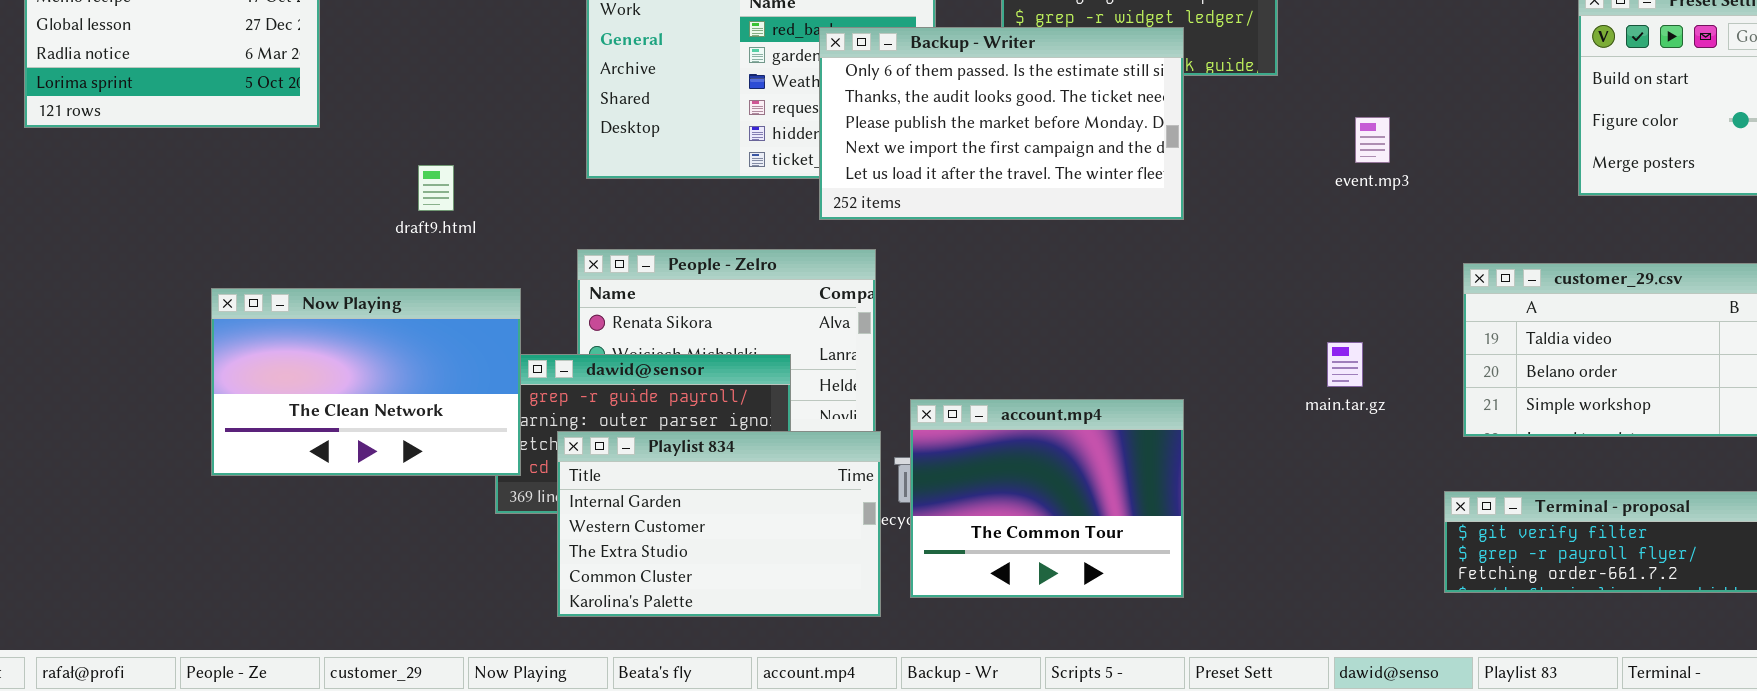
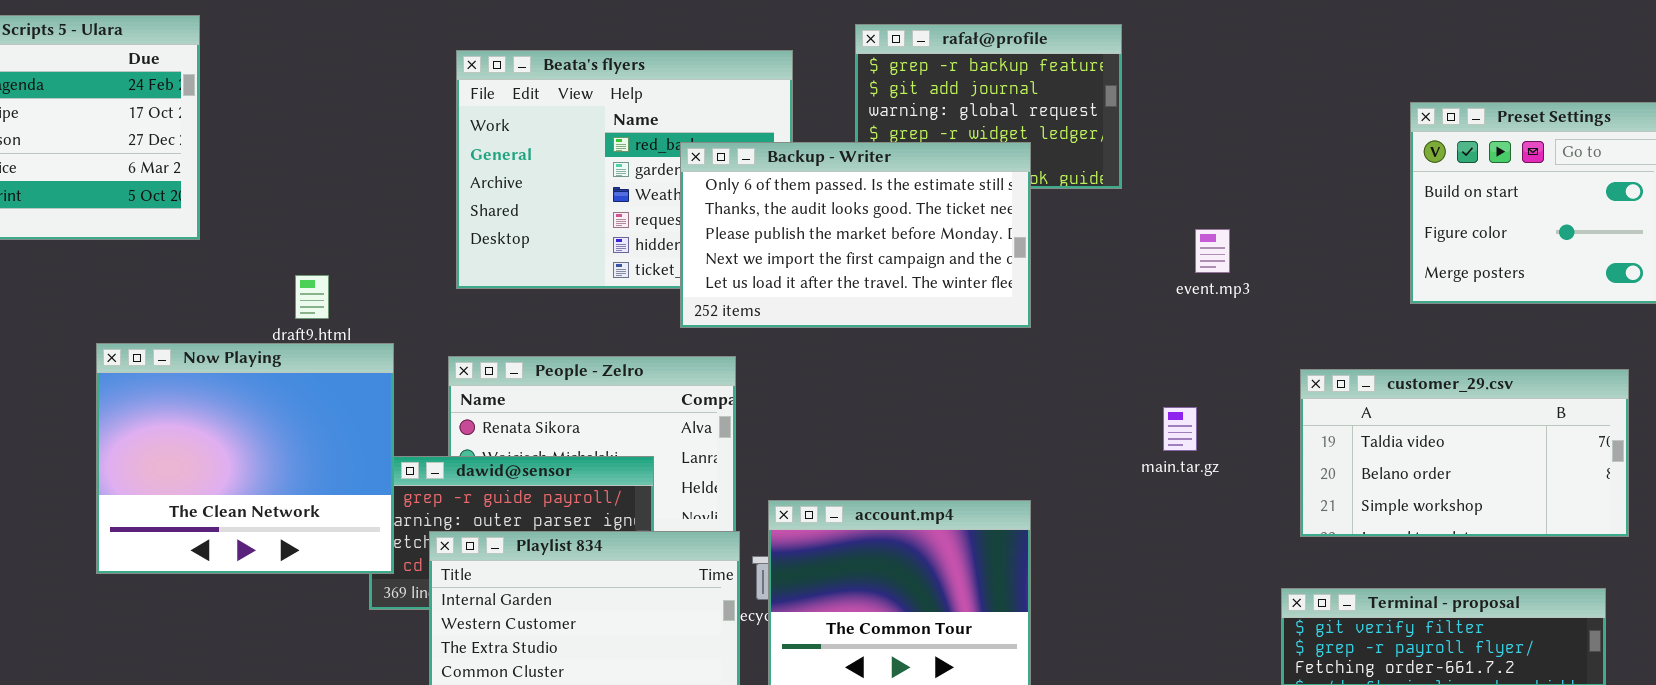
Now Playing: [211,288,521,476] -> [96,343,394,574], resized
main.tar.gz: [1327,342,1363,387] -> [1163,407,1197,451], moved

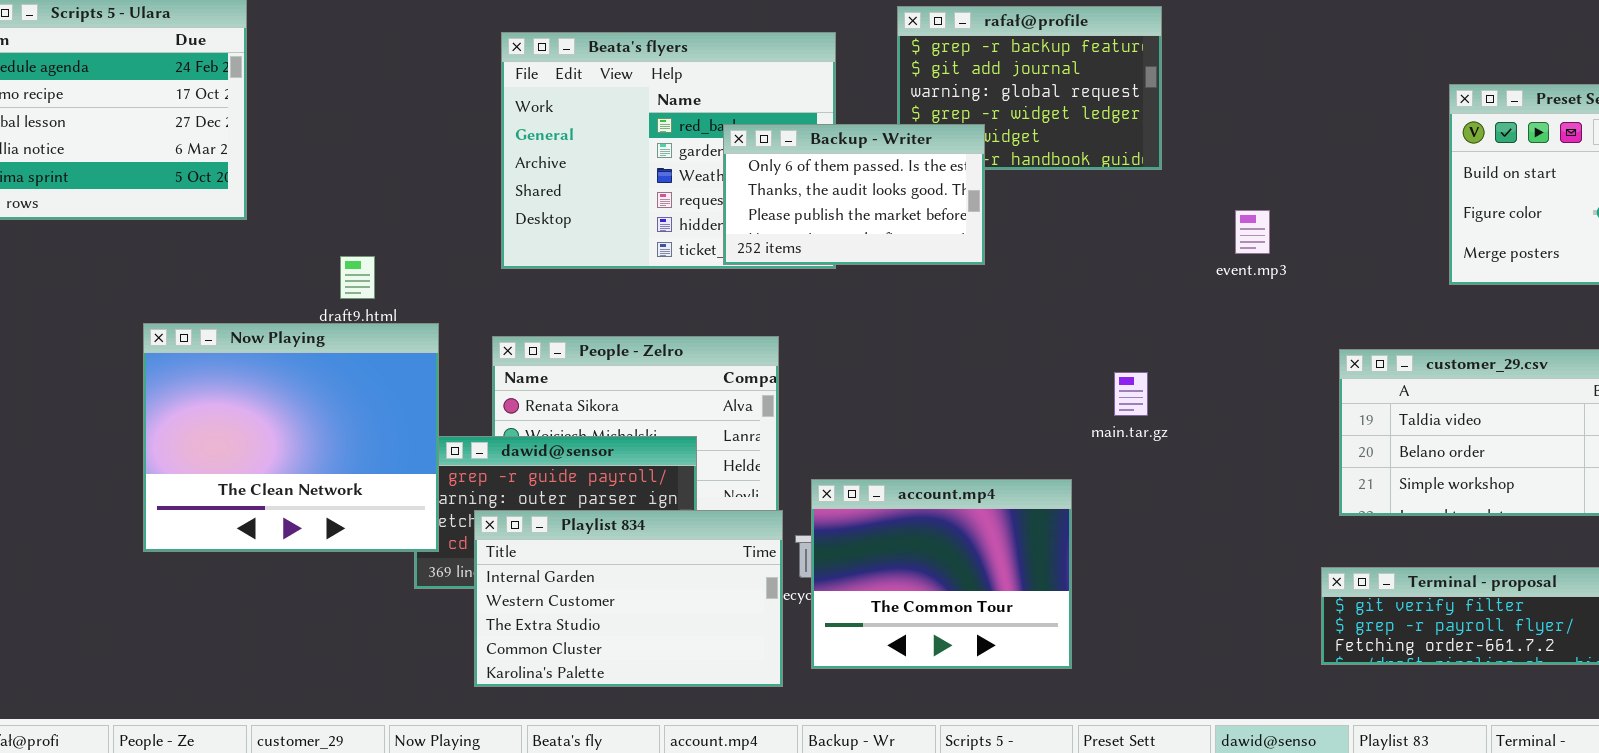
Backup - Writer: [680,142,1031,328] -> [723,124,985,265], resized
main.tar.gz: [1163,407,1197,451] -> [1114,372,1148,416], moved

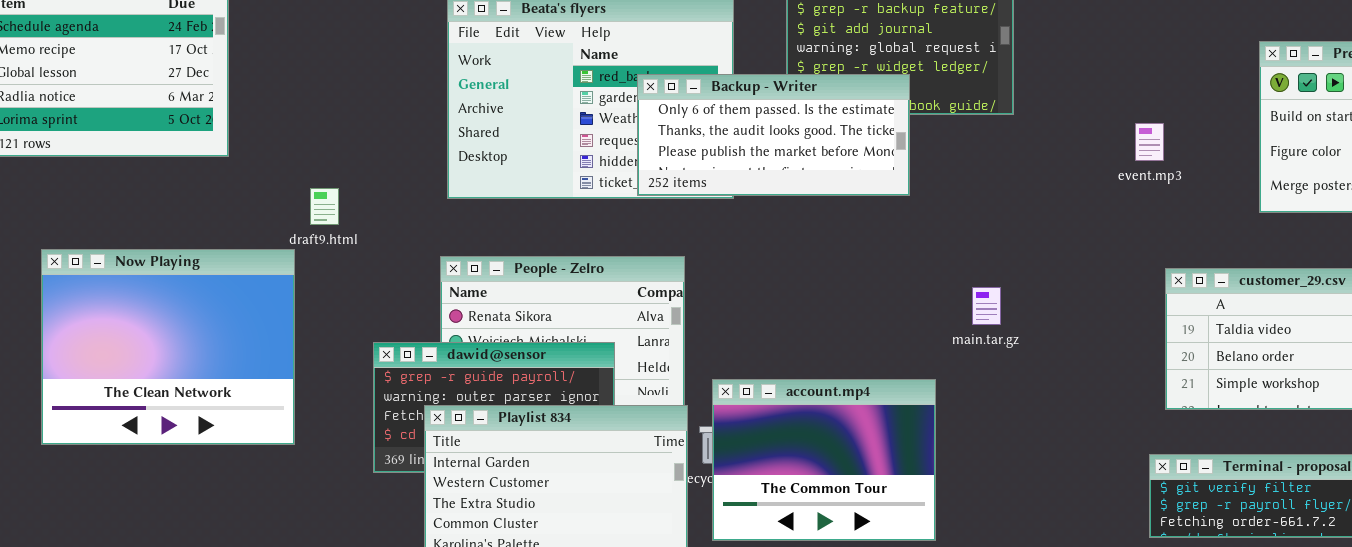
Backup - Writer: [723,124,985,265] -> [637,74,910,196], resized
event.mp3: [1235,210,1270,254] -> [1135,123,1164,161], moved
Now Playing: [143,323,439,552] -> [41,249,295,445], moved

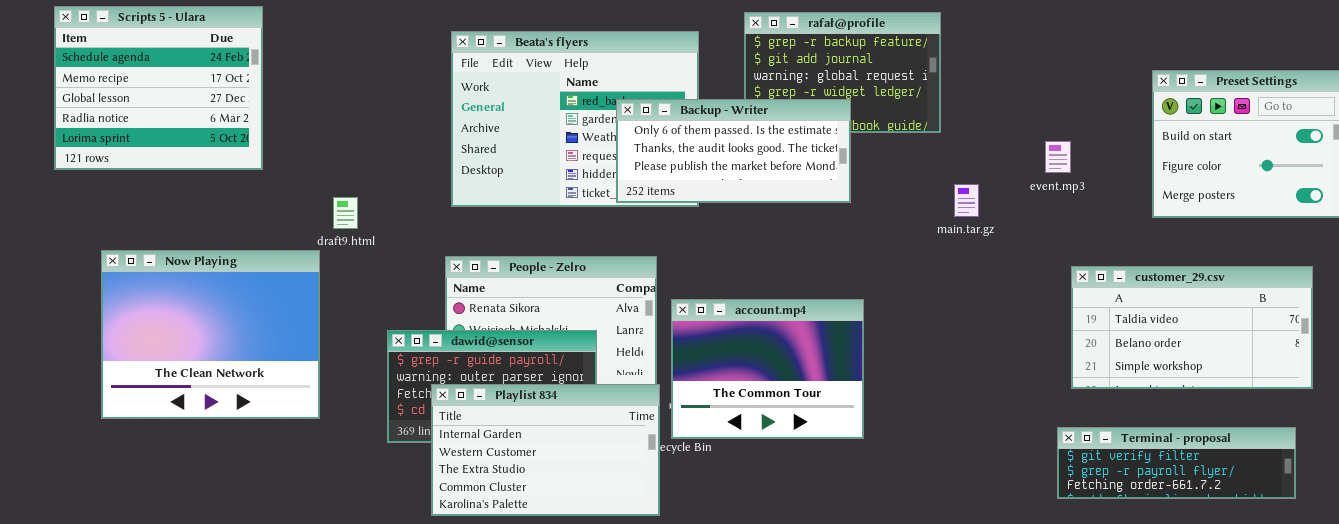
main.tar.gz: [972,287,1001,325] -> [954,184,979,217], moved
account.mp4: [712,379,936,541] -> [671,299,864,439], moved

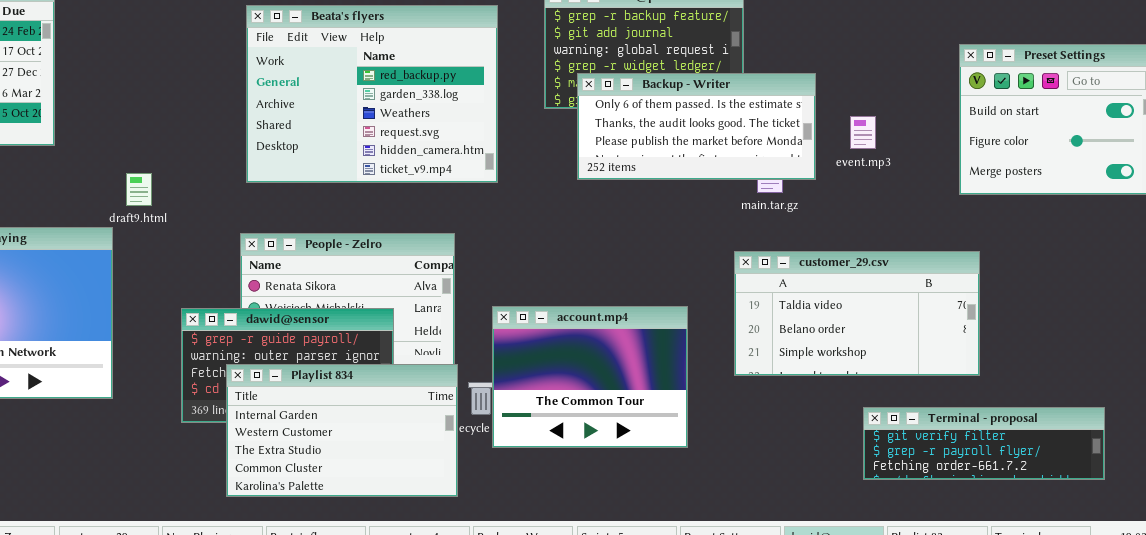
Backup - Writer: [616,99,851,203] -> [577,73,816,180], moved
customer_29.csv: [1071,266,1313,389] -> [734,251,980,376], moved
account.mp4: [671,299,864,439] -> [492,306,688,448], moved

